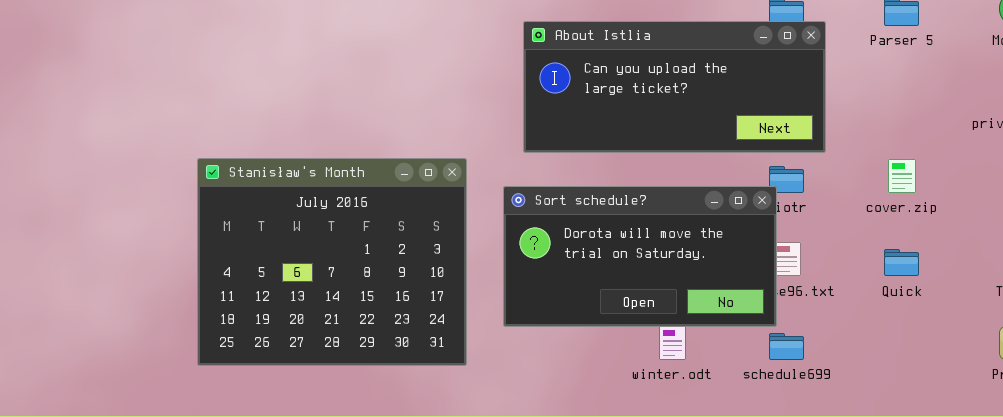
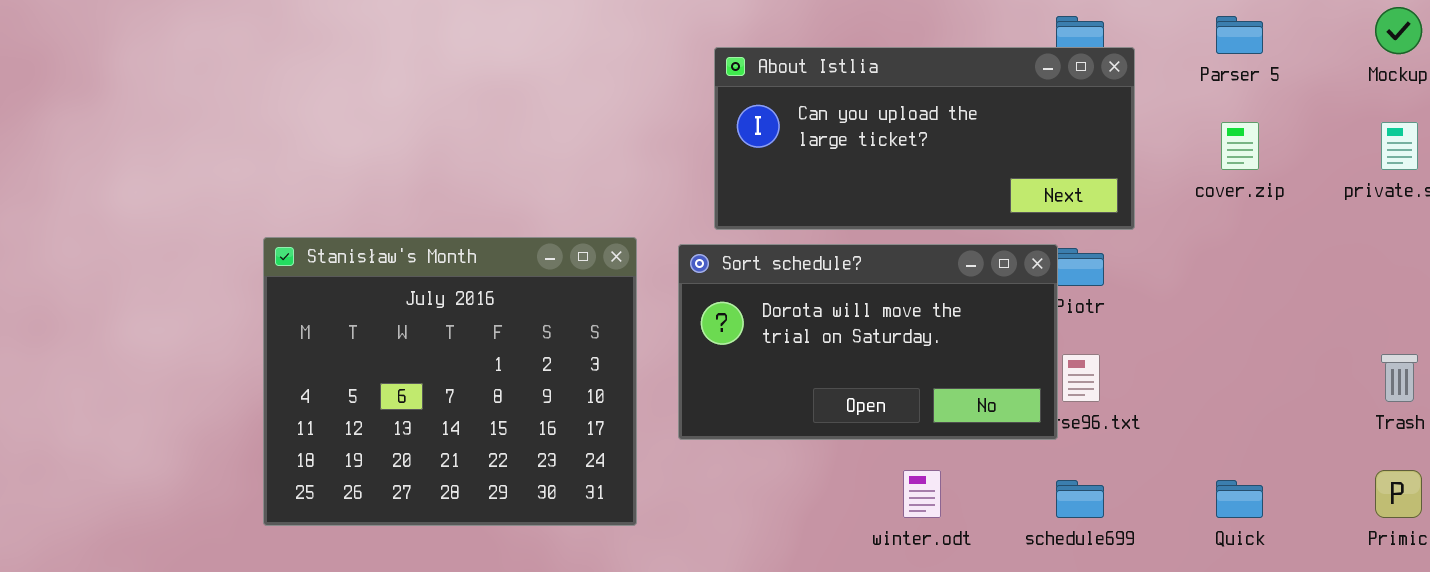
cover.zip: [888,159,916,193] -> [1221,122,1259,170], moved
Sort schedule?: [503,186,777,327] -> [678,244,1058,440], moved
Quick: [884,249,919,276] -> [1216,480,1263,518], moved

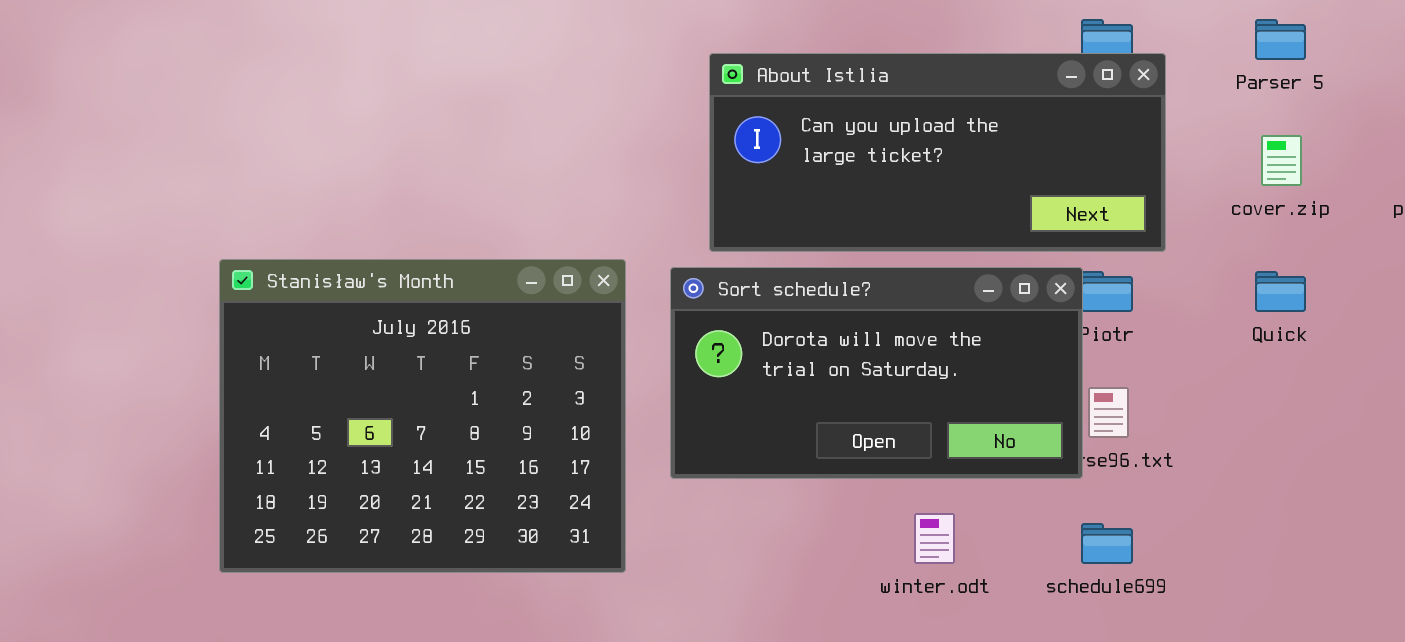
Quick: [1216,480,1263,518] -> [1255,271,1306,312], moved

